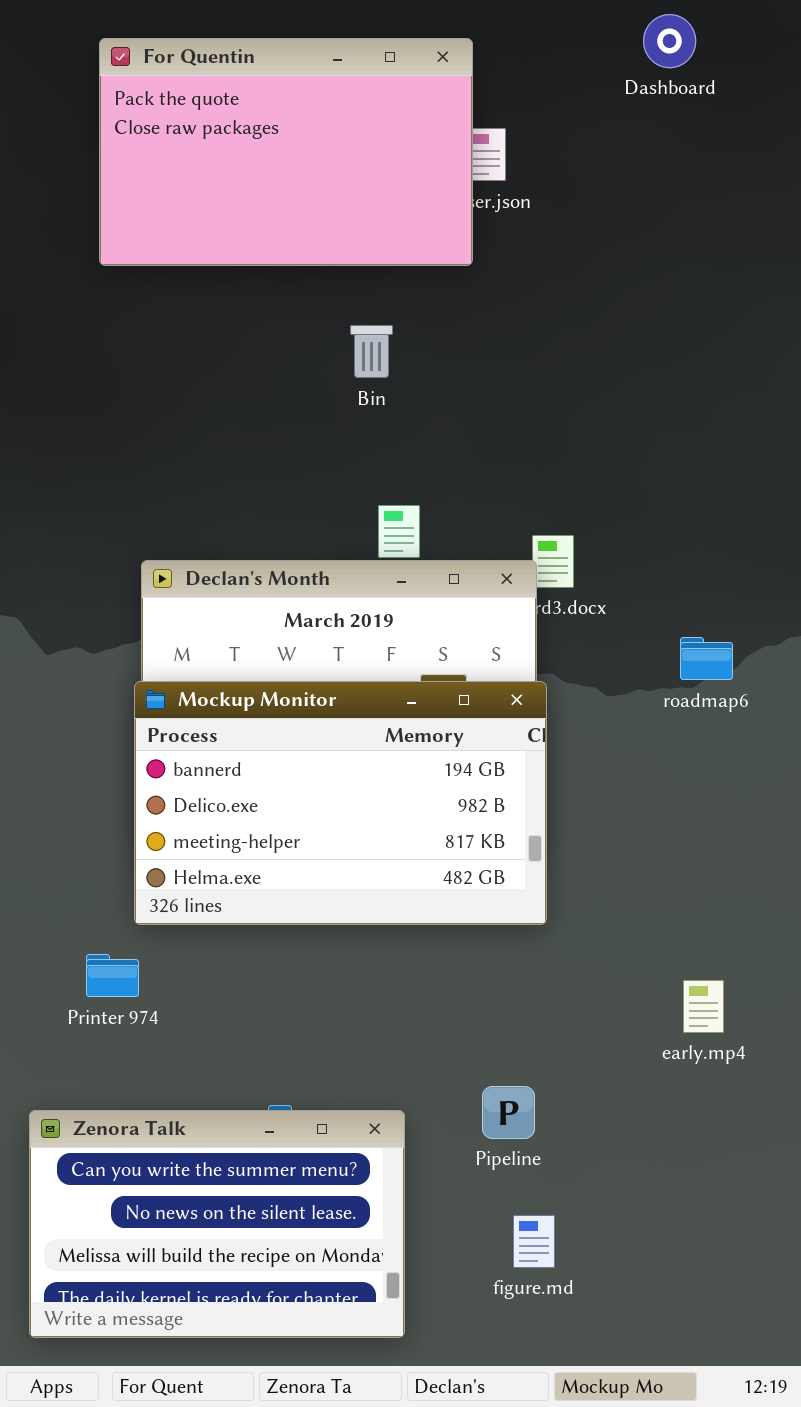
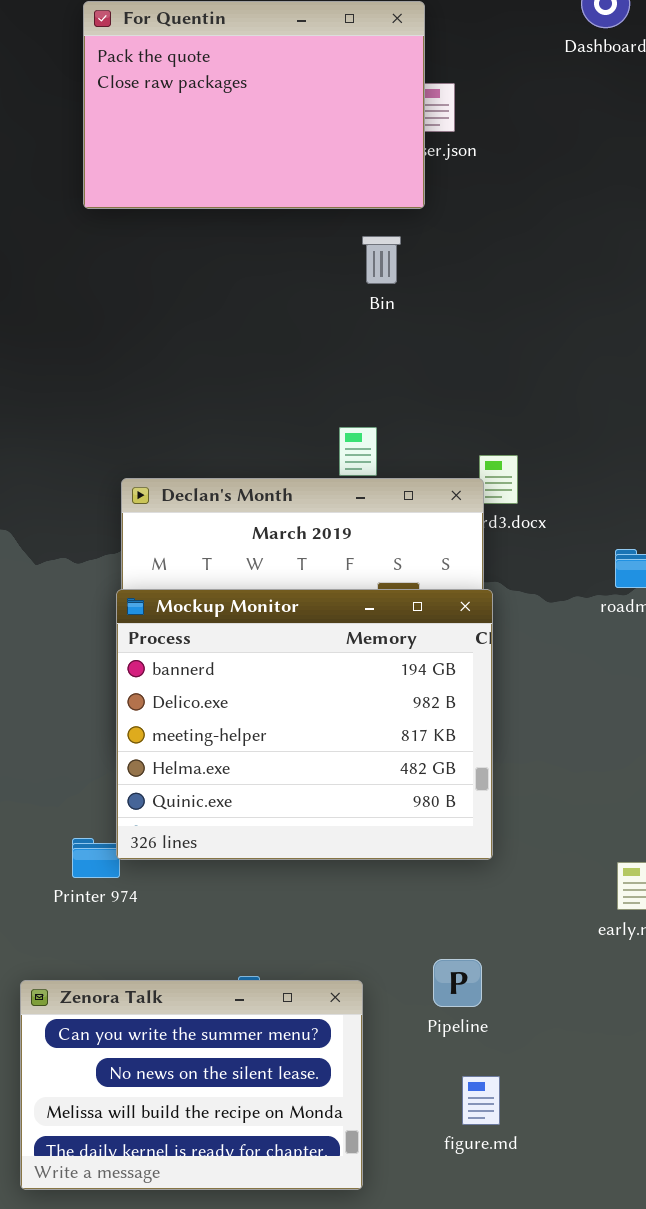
Bin: [350,325,393,378] -> [362,236,401,284], moved
Mockup Monitor: [134,681,547,925] -> [116,589,493,860], resized

